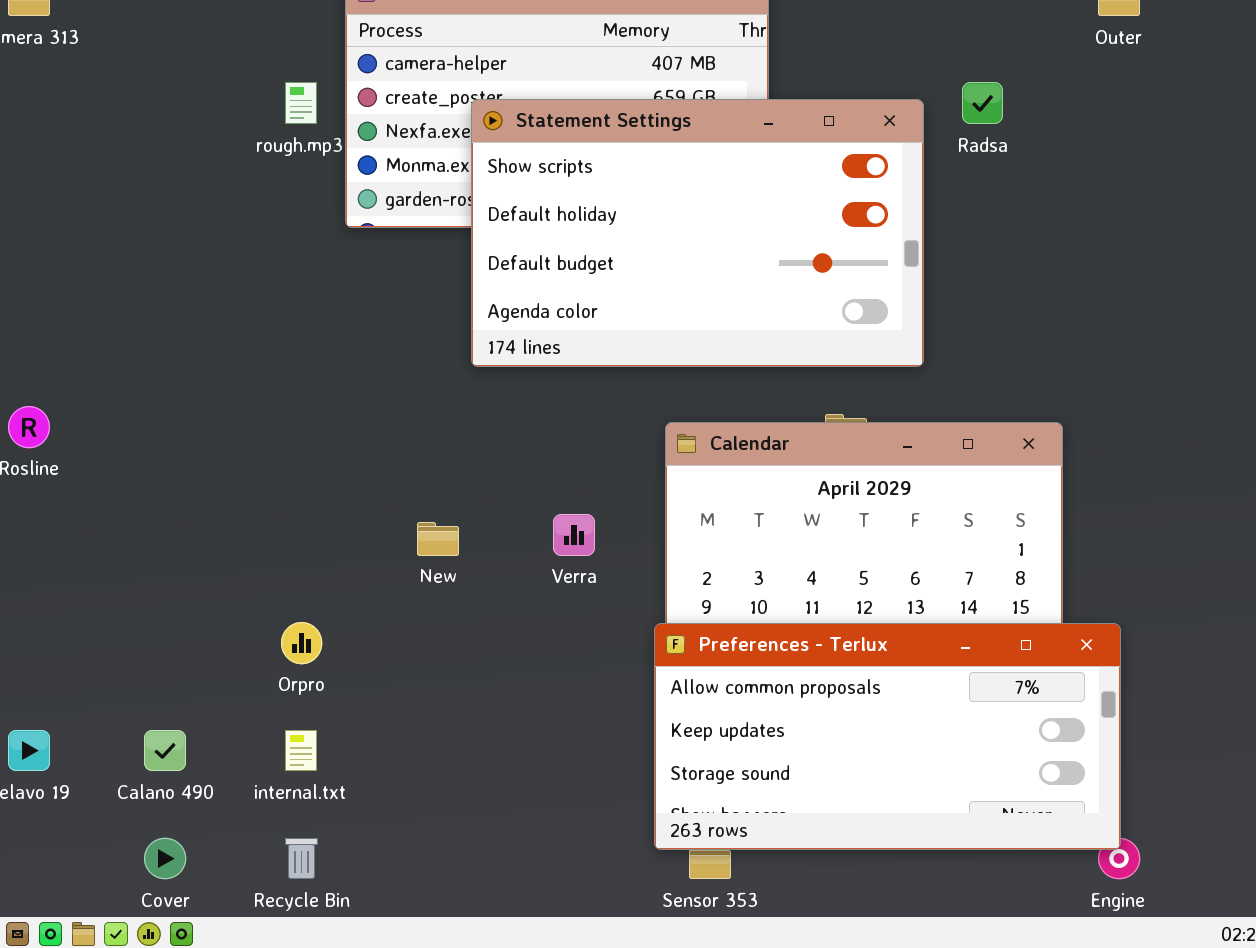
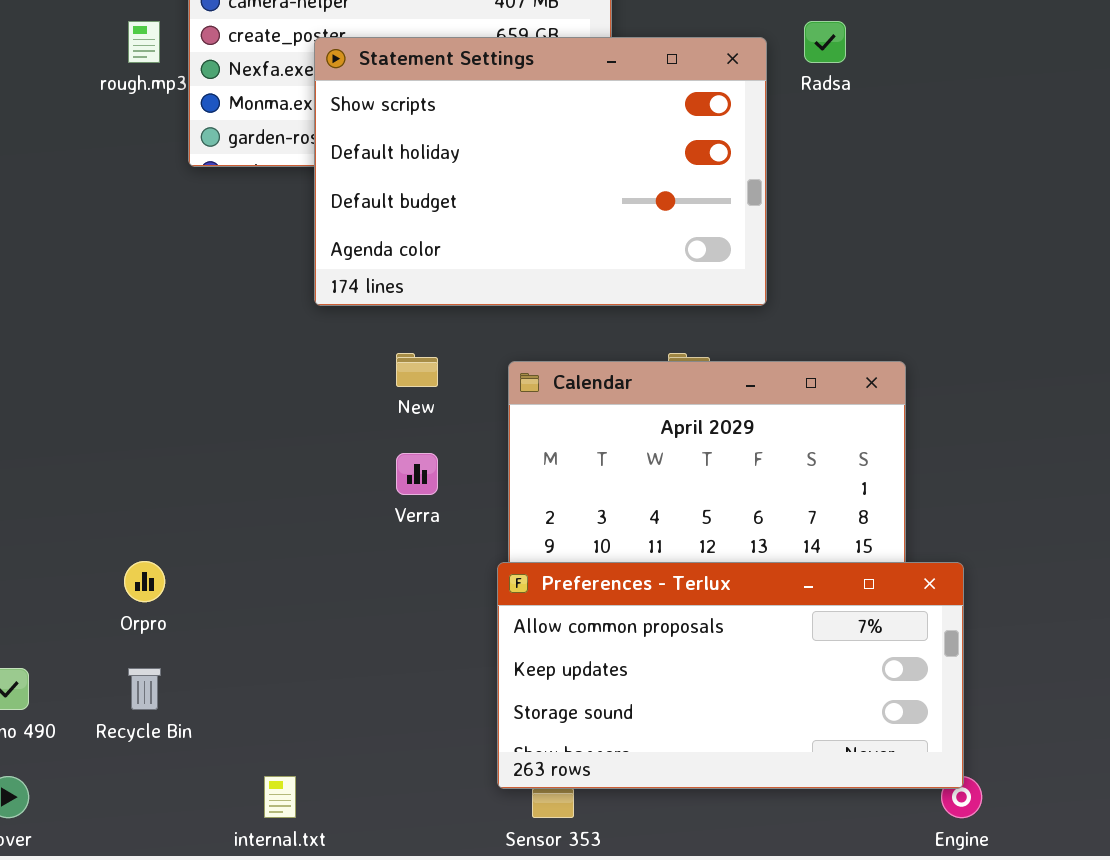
New: [417,522,459,556] -> [396,353,438,387], moved
internal.txt: [285,730,317,771] -> [264,776,296,818], moved
Recycle Bin: [285,838,318,879] -> [128,668,161,710], moved

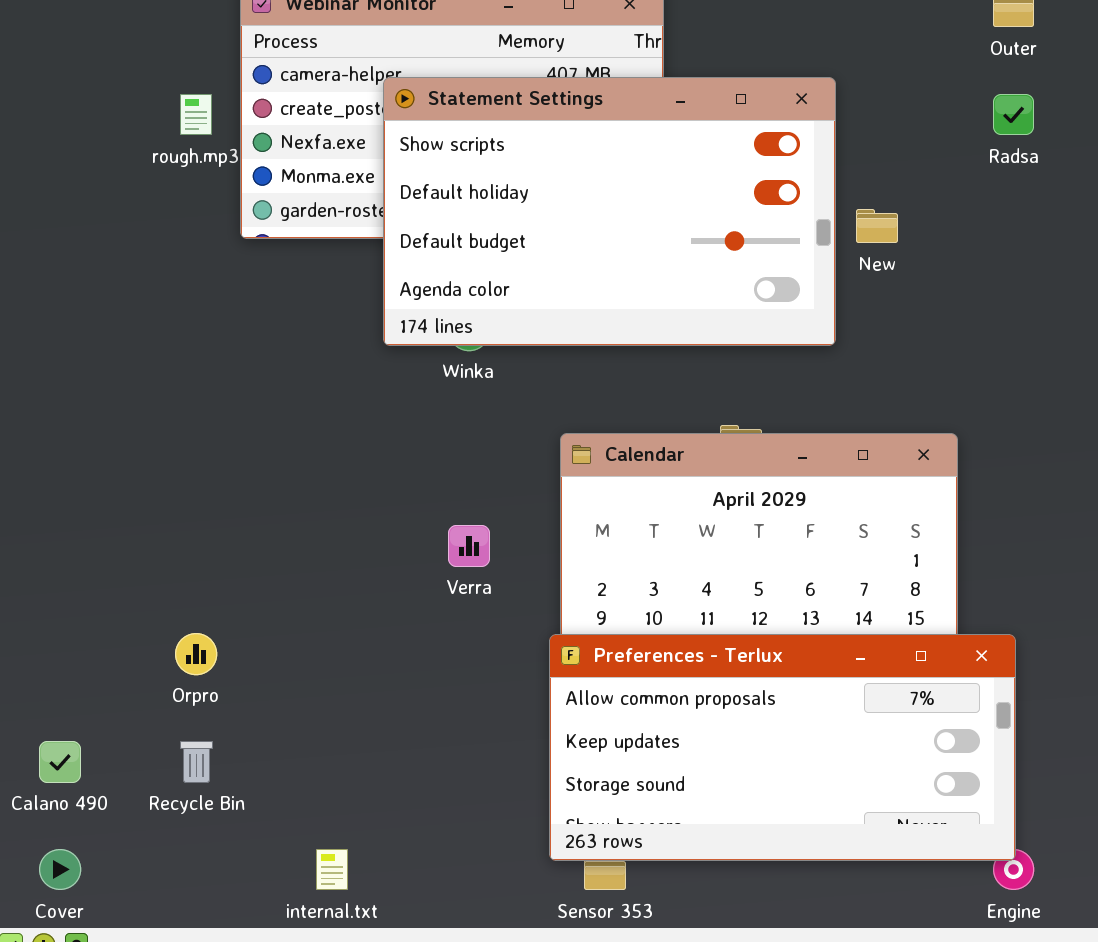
Radsa: [804,21,846,63] -> [993,94,1034,135], moved
Statement Settings: [314,37,767,306] -> [383,77,836,346], moved
New: [396,353,438,387] -> [856,209,898,243], moved

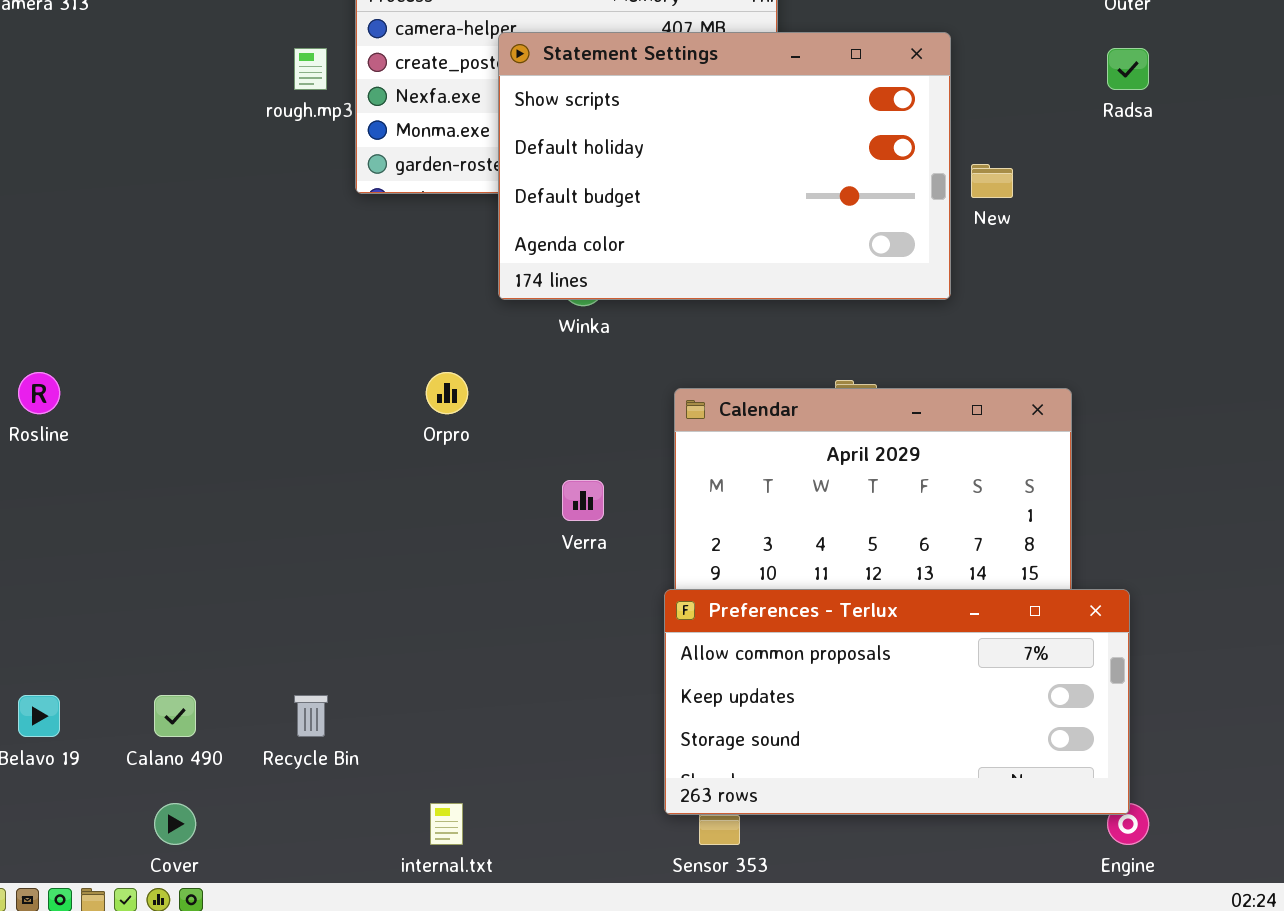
Orpro: [175,633,217,675] -> [426,372,468,414], moved

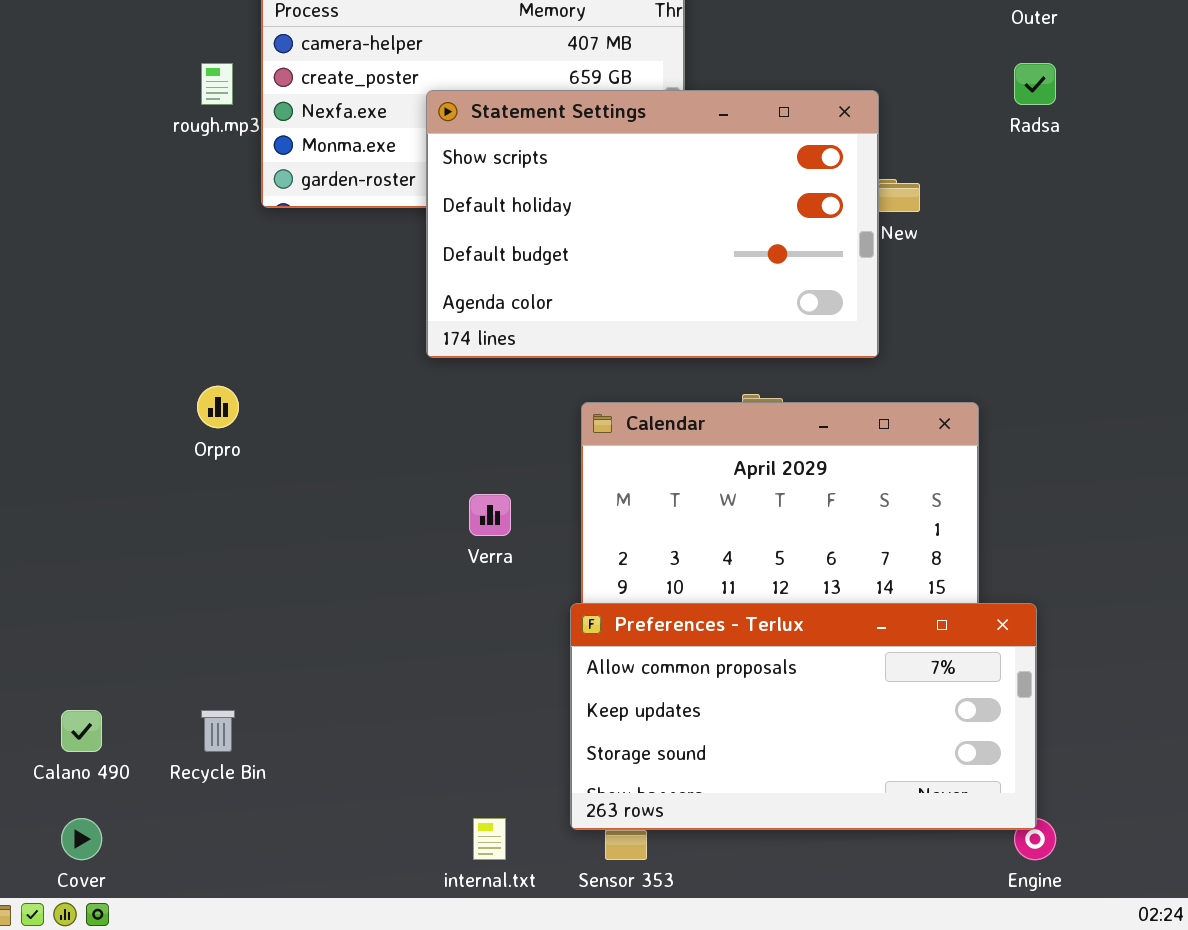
Statement Settings: [498,32,951,300] -> [426,90,879,358], moved
Orpro: [426,372,468,414] -> [197,386,239,428], moved
internal.txt: [430,803,463,845] -> [473,818,506,860], moved

